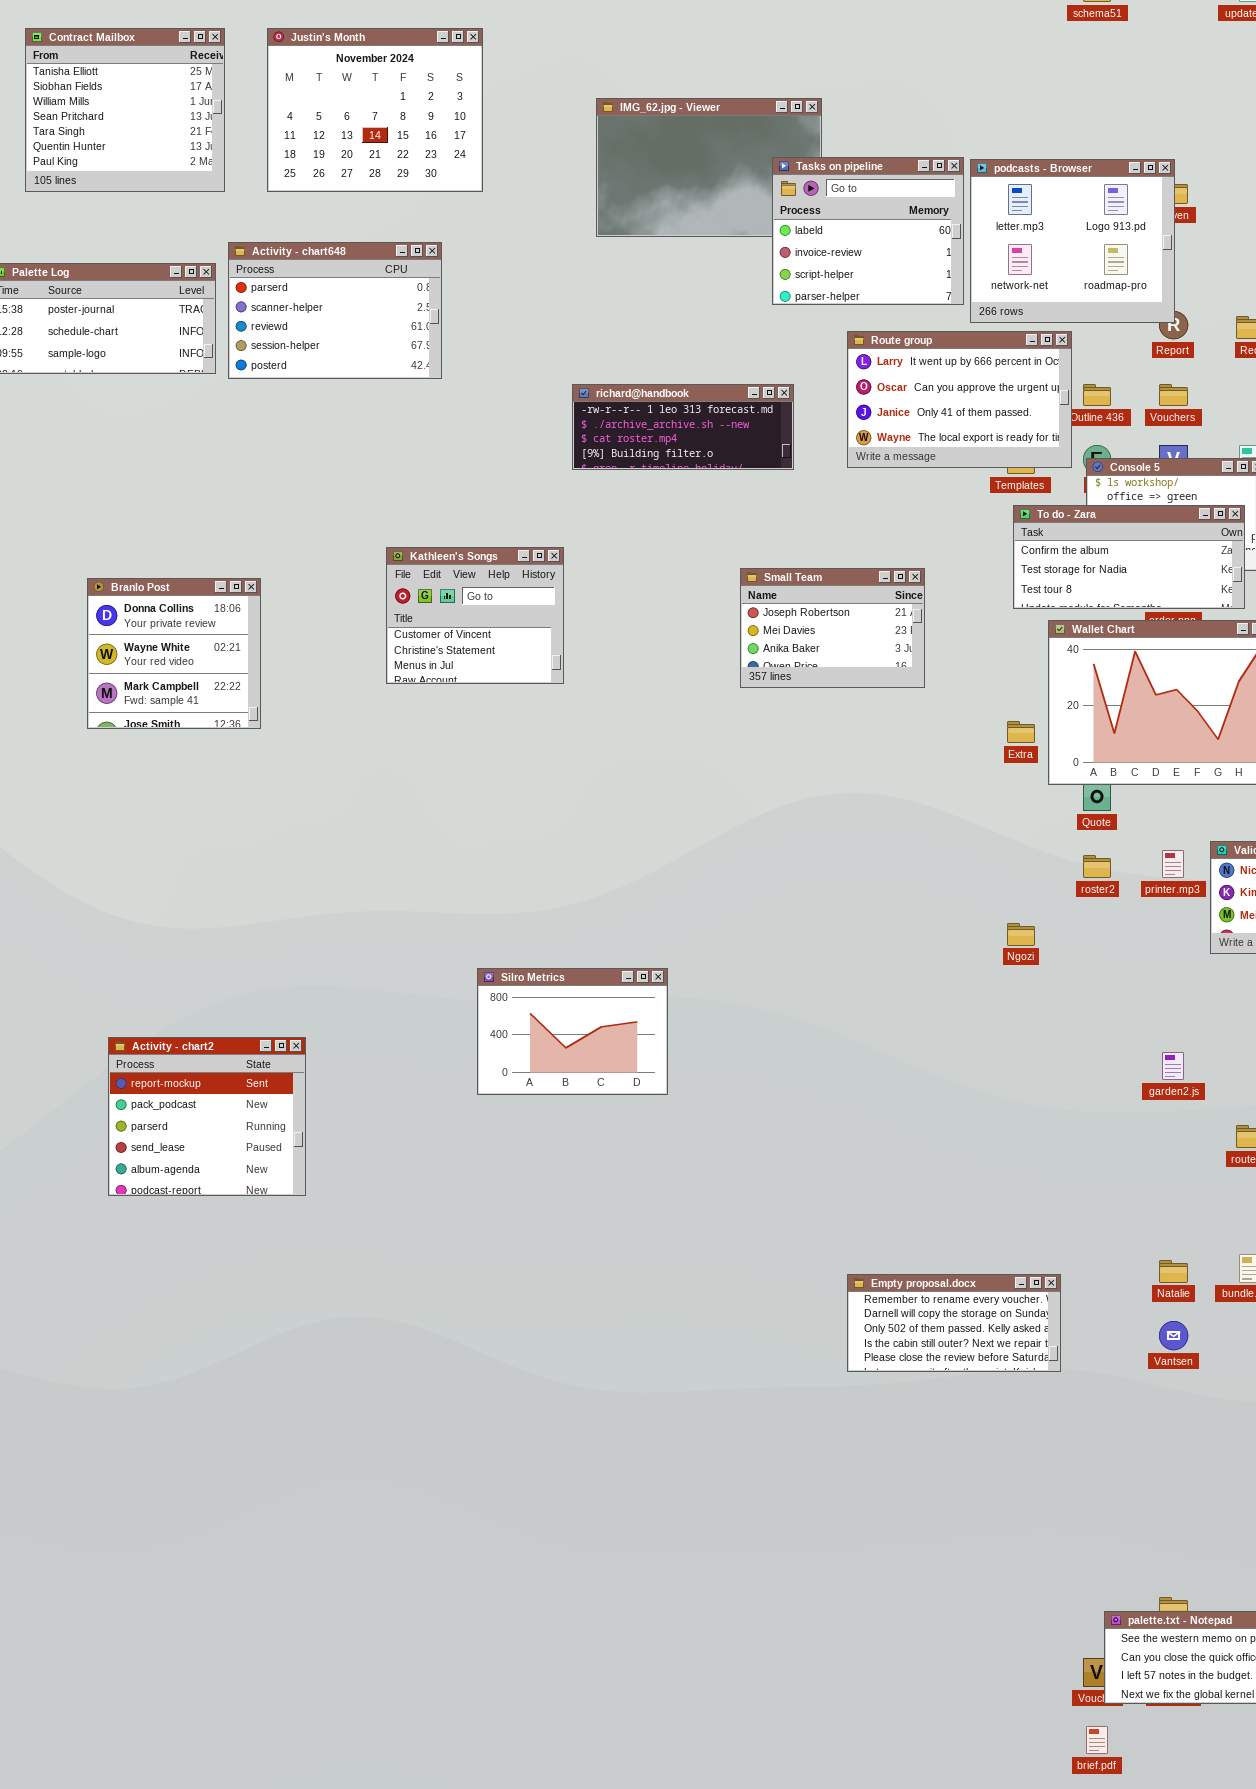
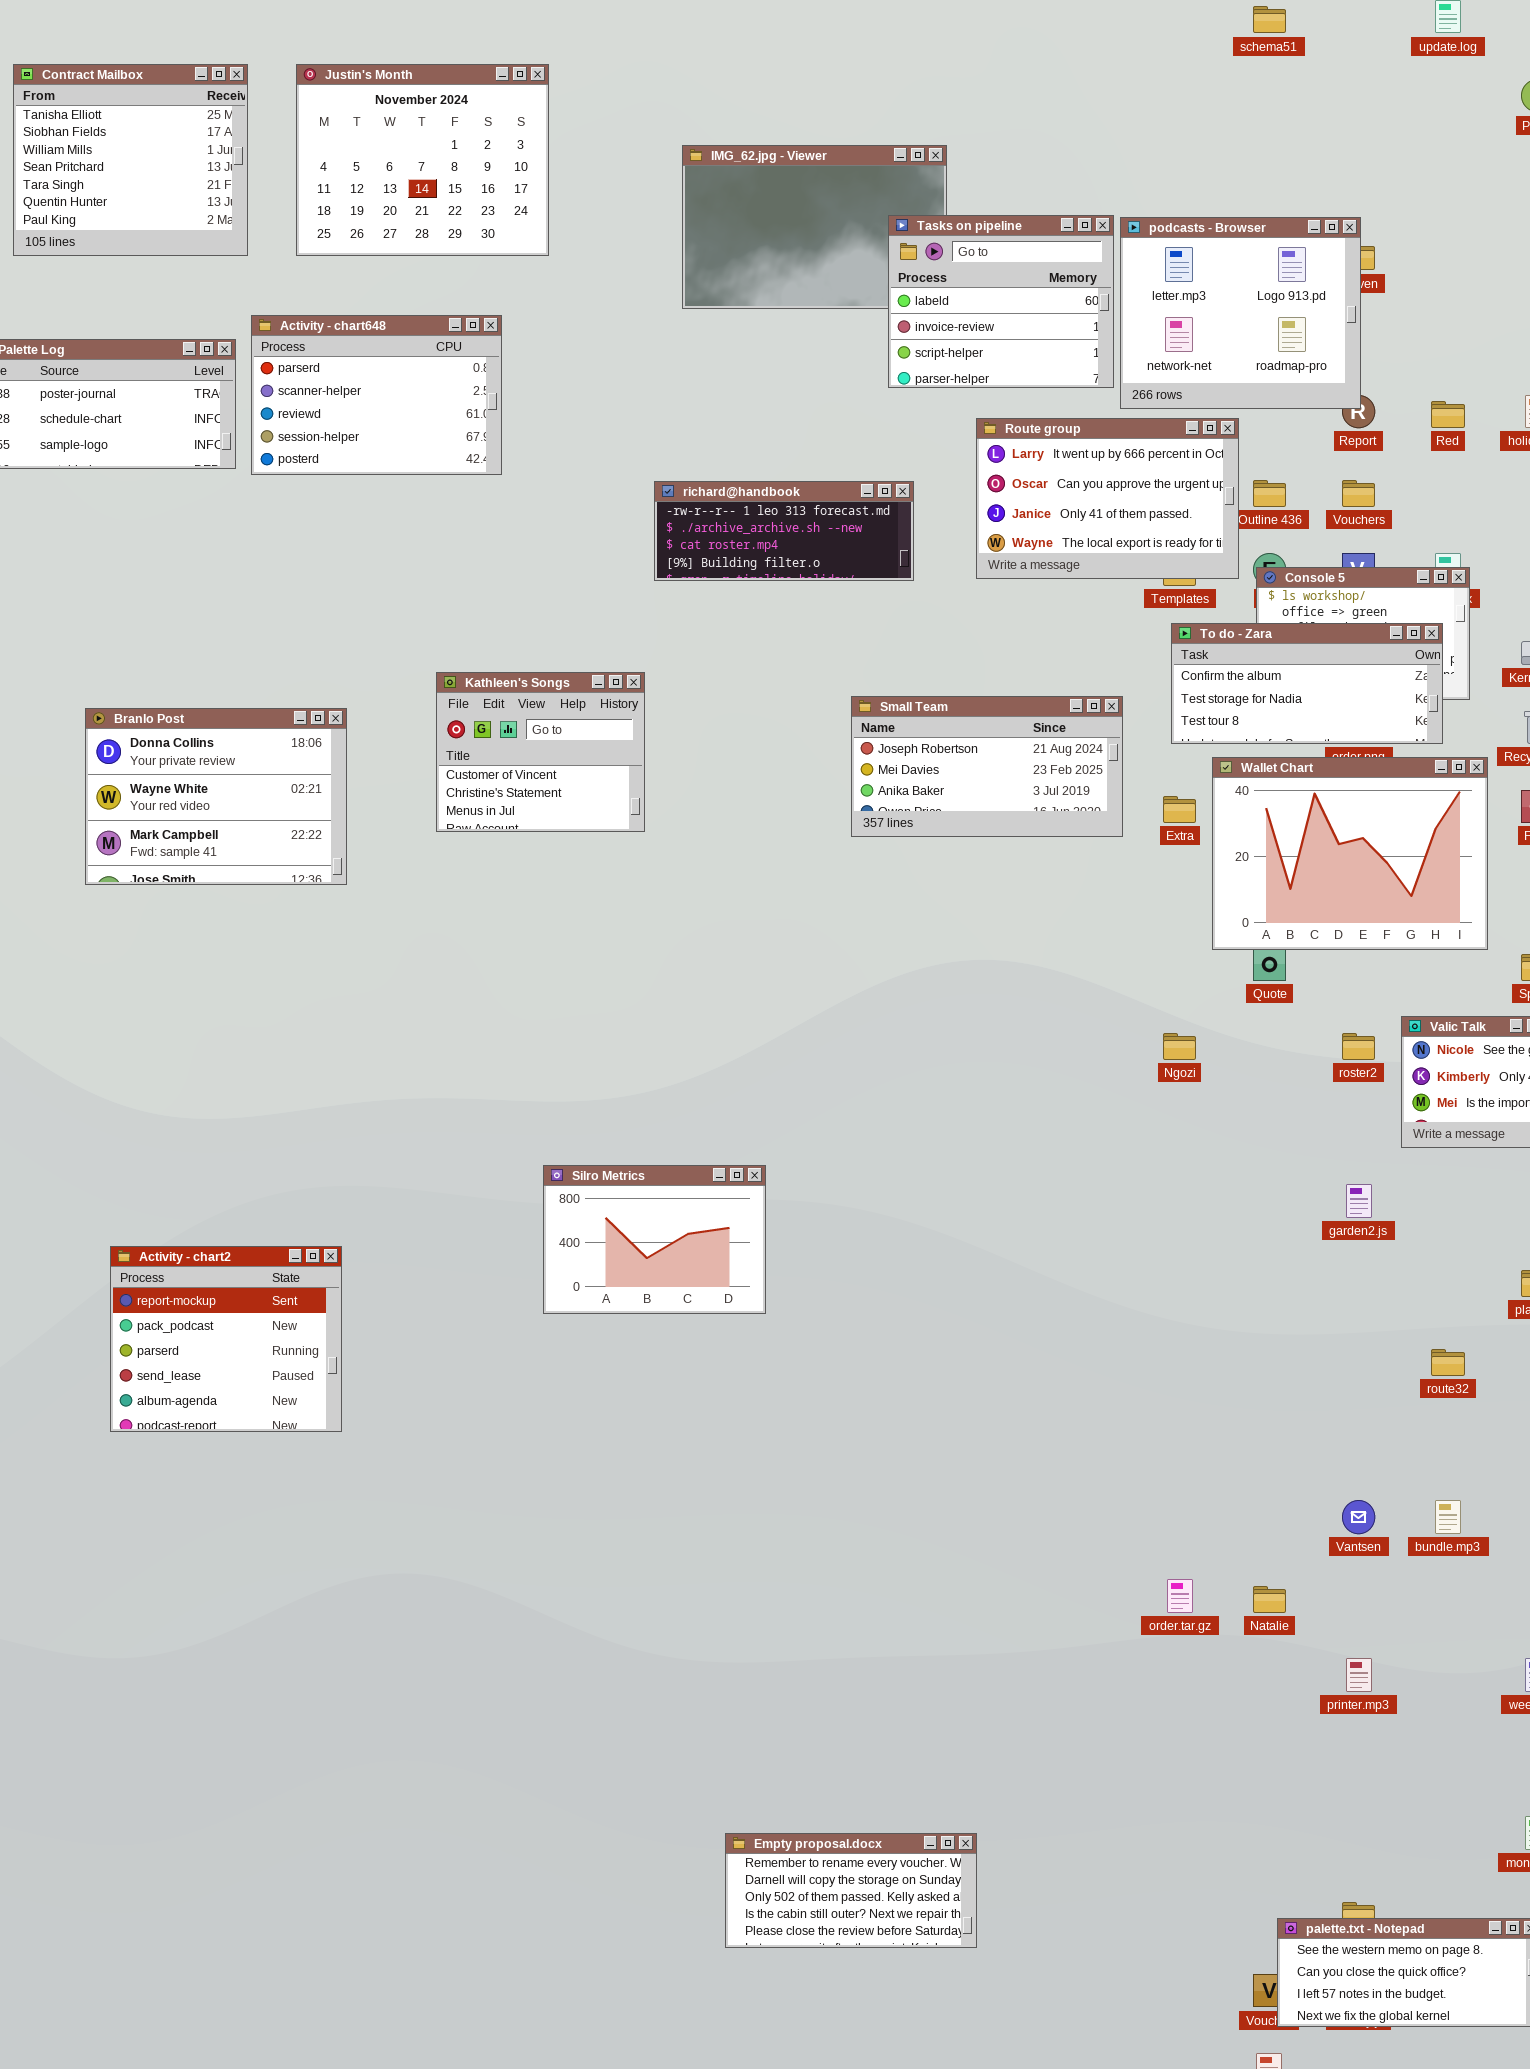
Small Team: [740,568,925,688] -> [851,696,1123,837], resized
Branlo Post: [87,578,261,729] -> [85,708,347,885], resized
Extra: [1007,721,1035,743] -> [1163,796,1196,823], moved
printer.mp3: [1162,850,1184,878] -> [1346,1658,1372,1692], moved
roster2: [1083,855,1111,878] -> [1342,1033,1375,1060], moved
Ngozi: [1007,923,1035,946] -> [1163,1033,1196,1060], moved
garden2.js: [1162,1052,1184,1080] -> [1346,1184,1372,1218], moved
Natalie: [1159,1260,1188,1283] -> [1253,1586,1286,1613], moved
Empty proposal.docx: [847,1274,1061,1372] -> [725,1833,977,1948], moved
Vantsen: [1159,1321,1188,1350] -> [1342,1500,1375,1534], moved

